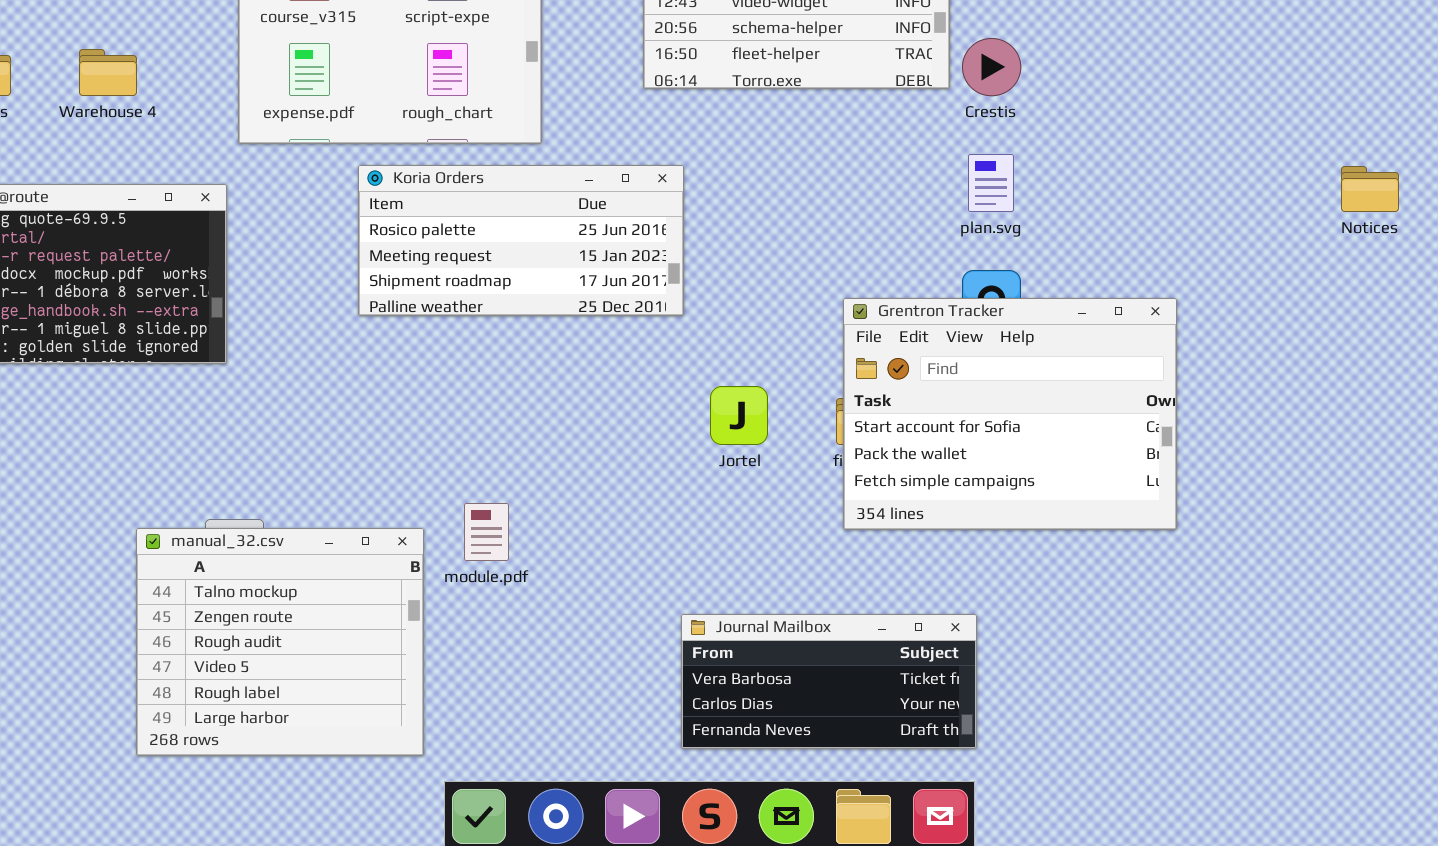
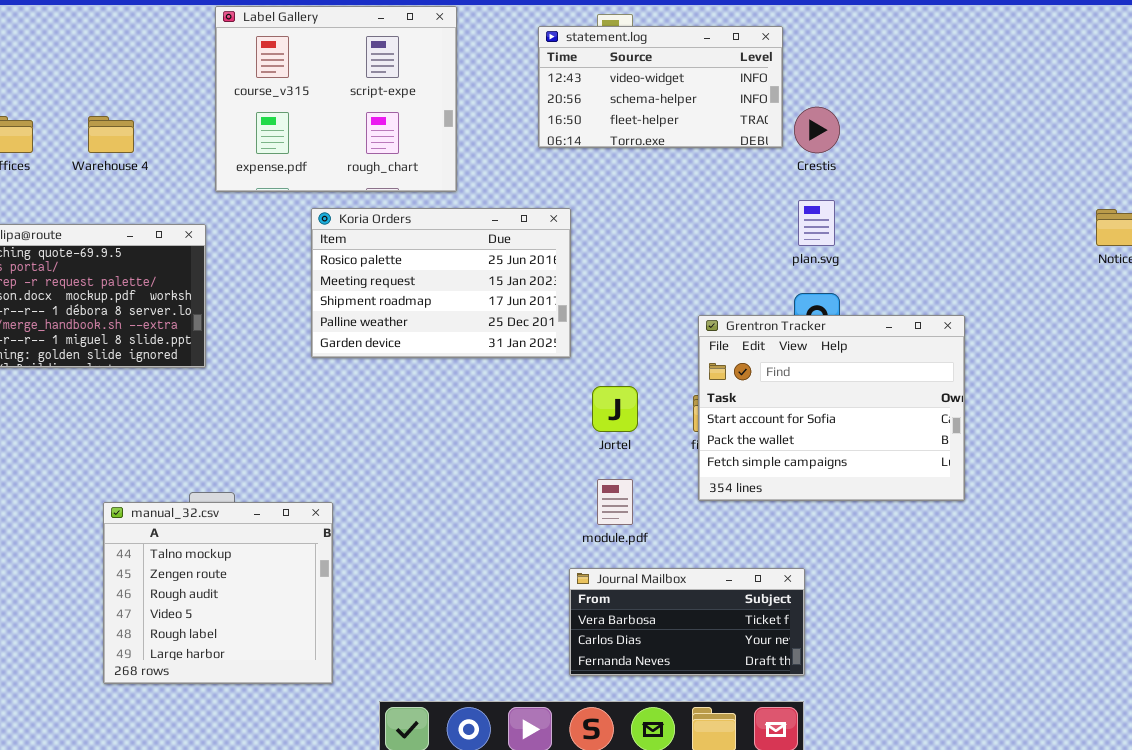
Koria Orders: [358,165,684,316] -> [311,208,571,358], resized
module.pdf: [464,503,509,561] -> [597,479,633,525], moved
manual_32.csv: [136,528,424,756] -> [103,502,333,684], moved

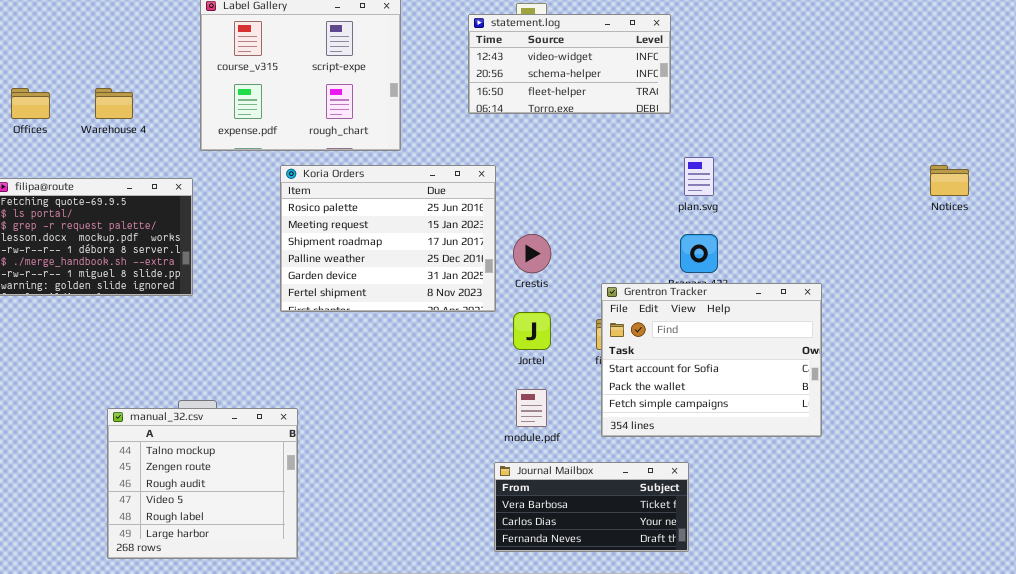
Crestis: [794,107,840,153] -> [513,234,551,273], moved
Koria Orders: [311,208,571,358] -> [280,165,496,312], resized
Grentron Tracker: [698,315,965,501] -> [601,283,822,437], moved

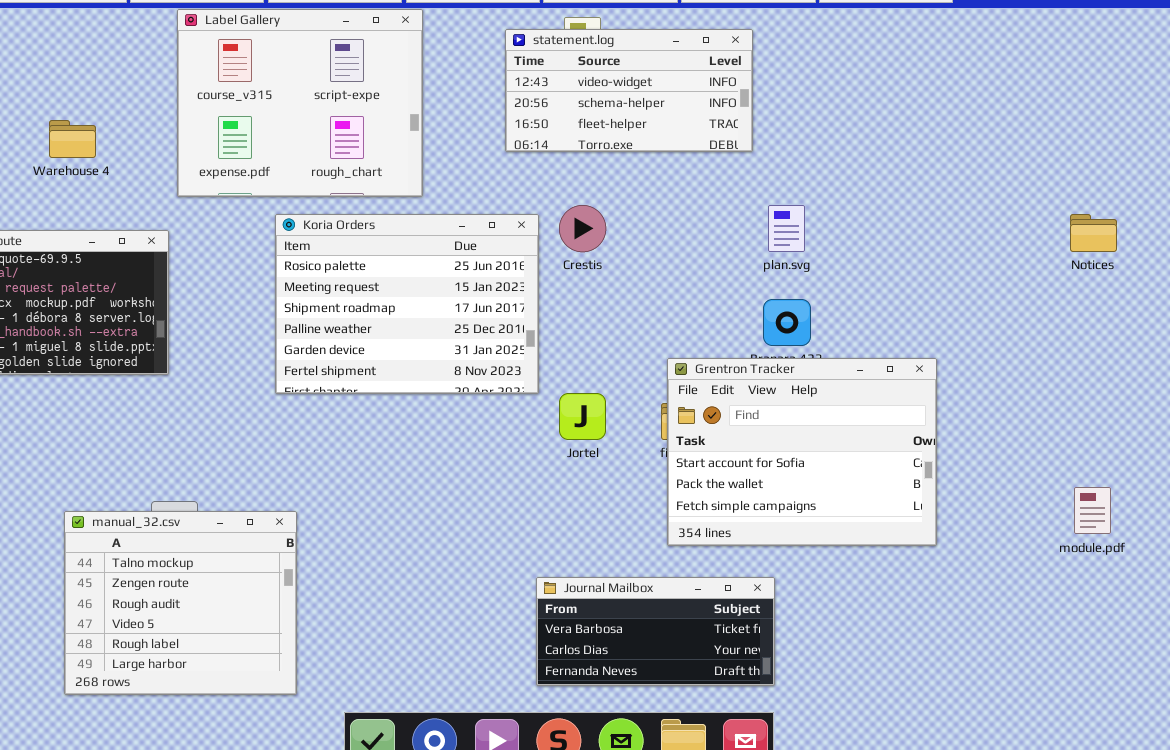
Crestis: [513,234,551,273] -> [559,205,606,252], moved
module.pdf: [516,389,547,427] -> [1074,487,1111,534], moved

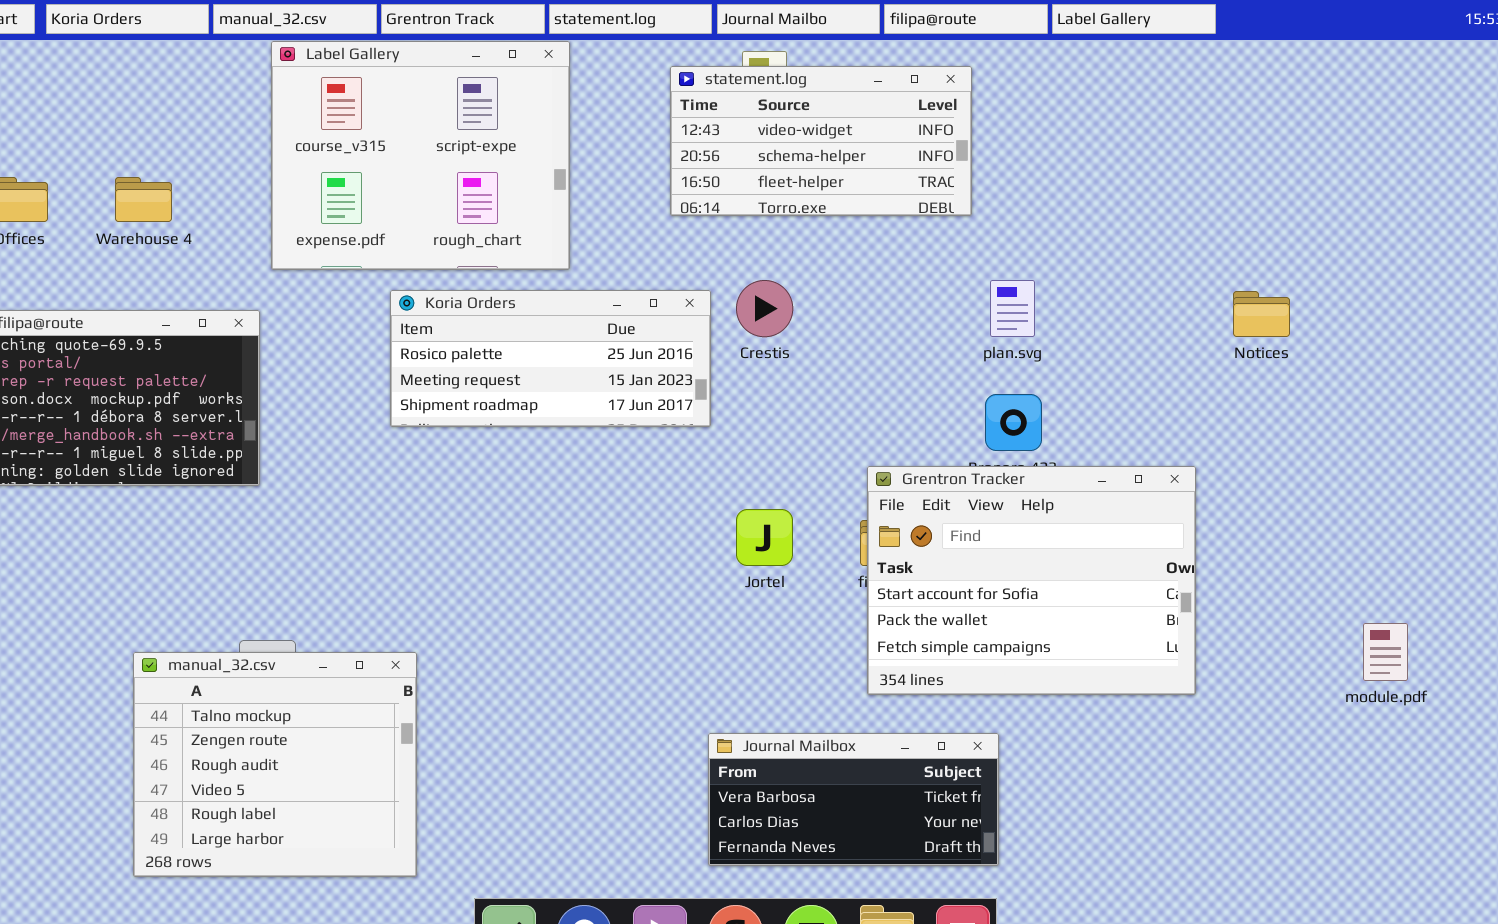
Koria Orders: [275,214,539,394] -> [390,290,711,427], resized
Notices: [1070,214,1117,252] -> [1233,291,1290,337], moved

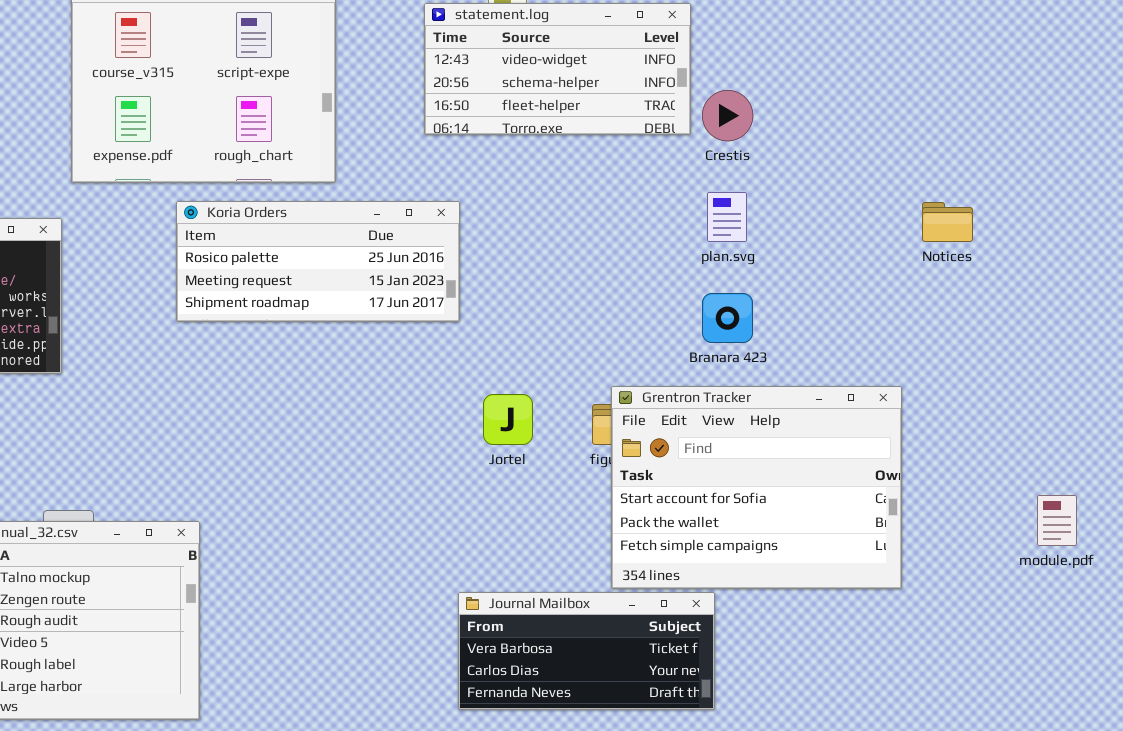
Crestis: [736,280,793,337] -> [702,90,753,141], moved
Grentron Tracker: [867,466,1196,695] -> [611,386,902,589], moved

